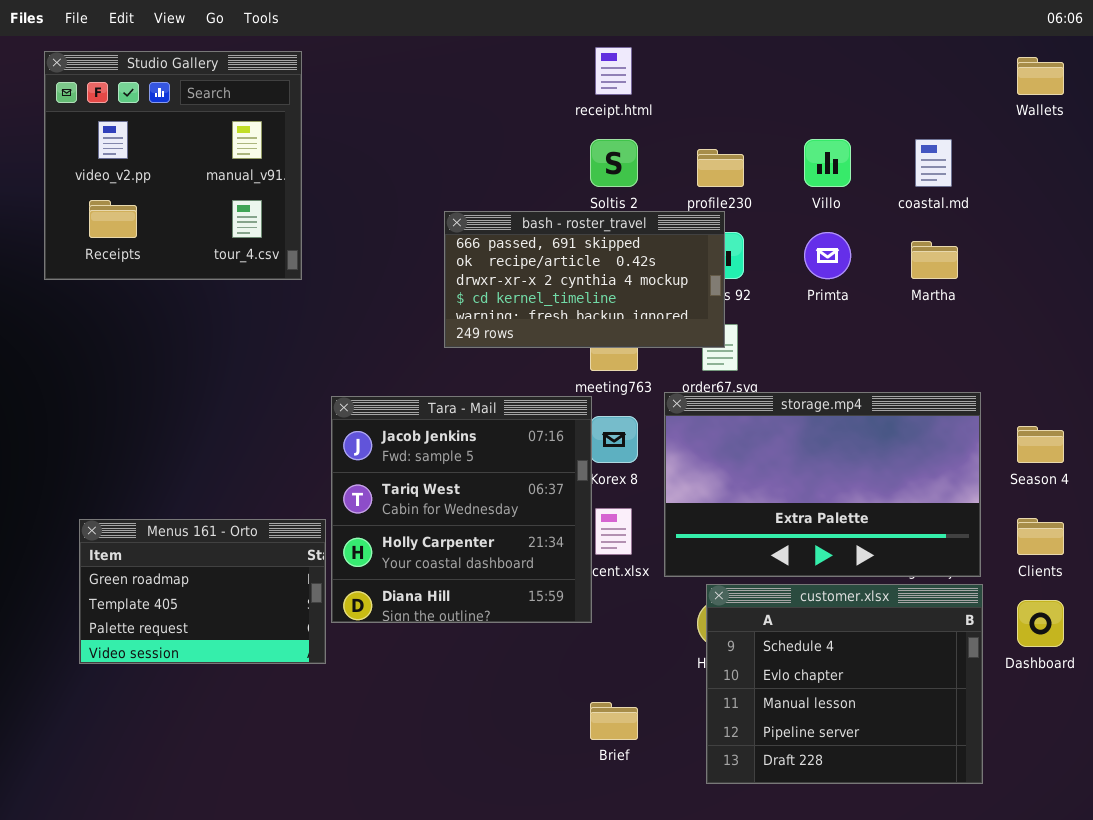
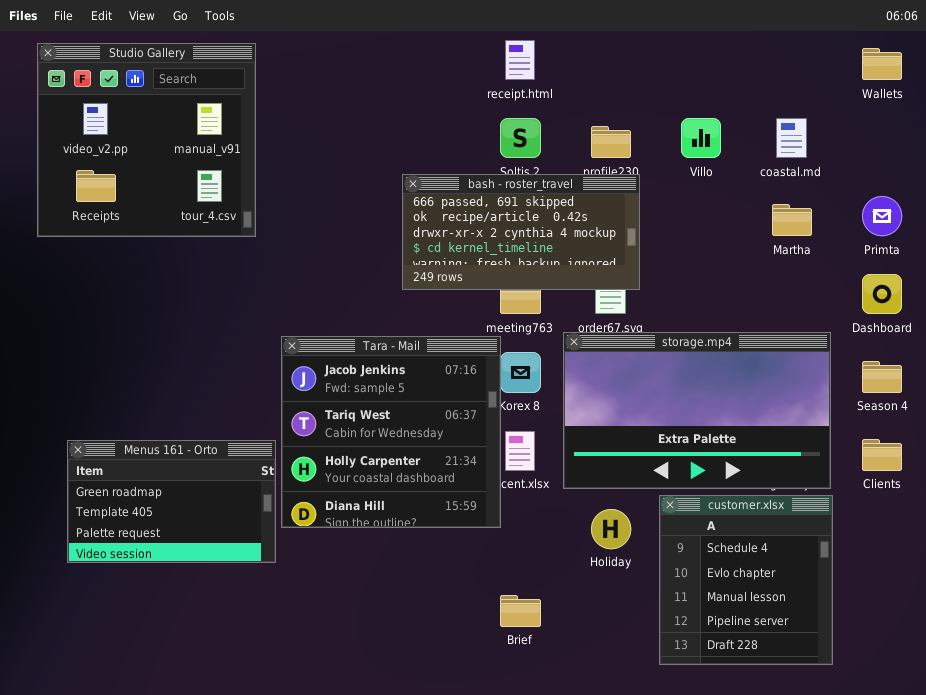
bash - roster_travel: [444,211,725,348] -> [402,174,640,290], moved
Primta: [804,232,851,279] -> [862,196,902,236], moved
customer.xlsx: [706,584,983,784] -> [659,495,833,665], resized
Dashboard: [1017,600,1064,647] -> [862,274,902,314], moved

